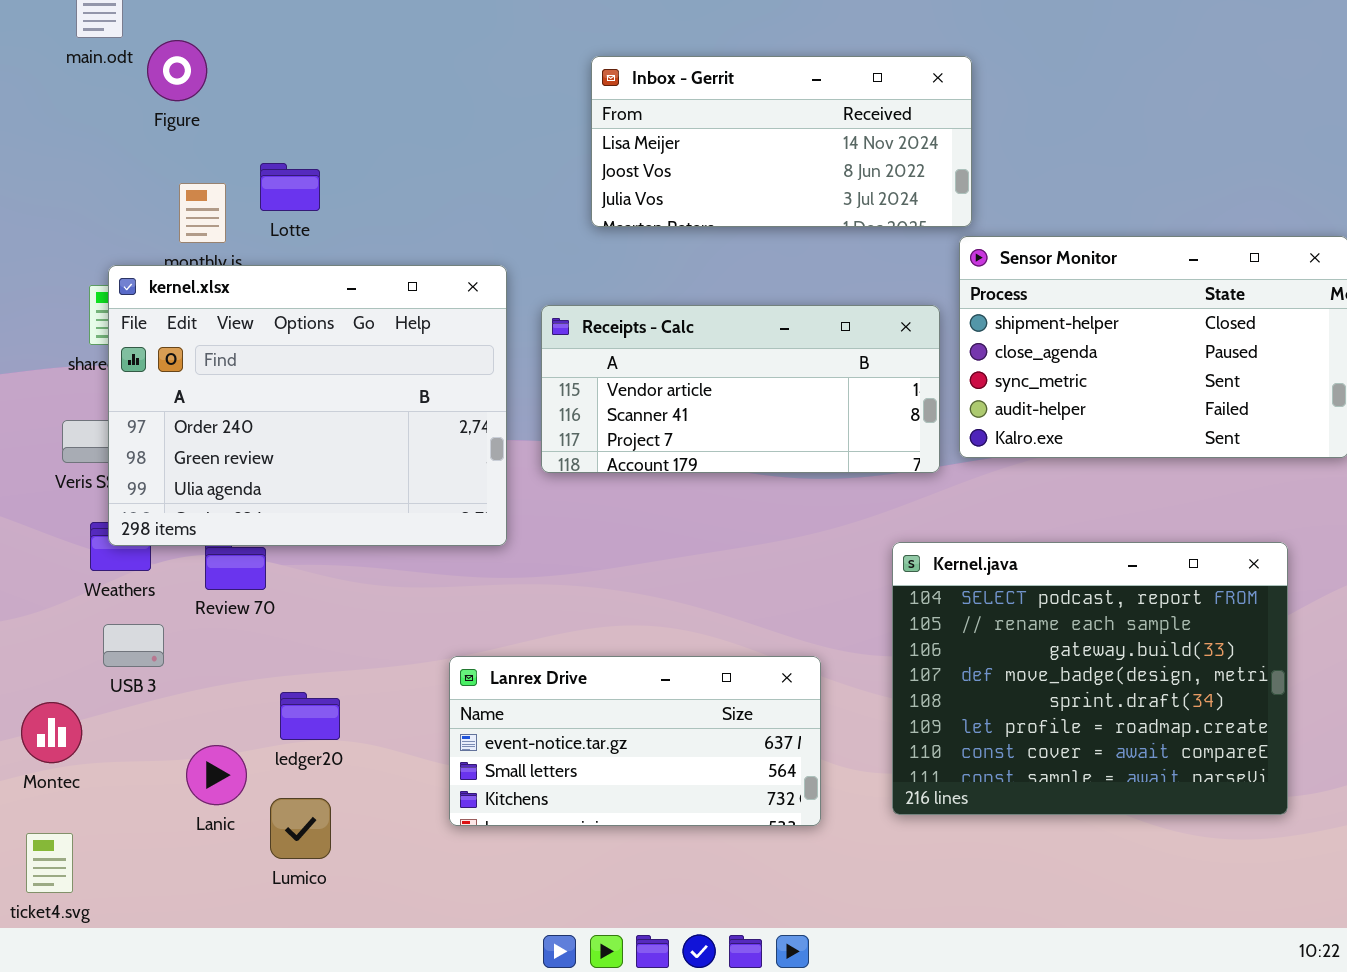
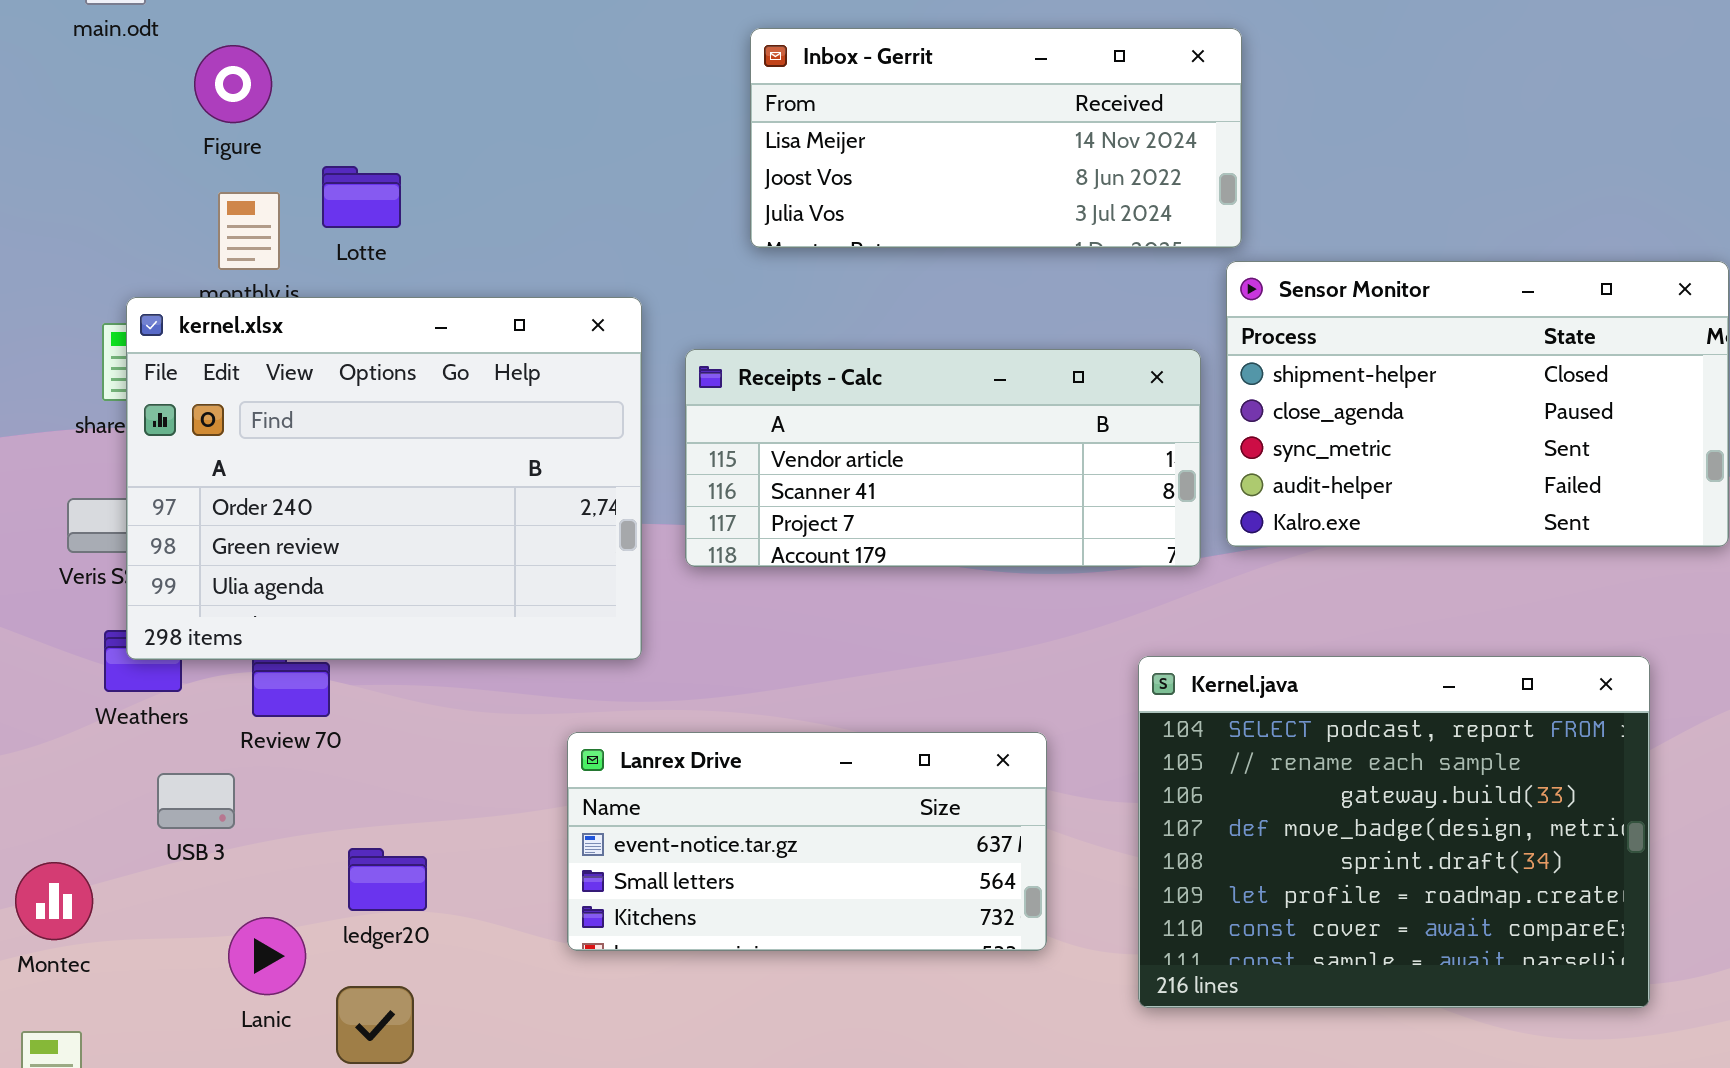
Figure: [147,40,207,101] -> [194,45,272,123], moved
USB 3: [103,624,164,667] -> [157,773,235,829], moved
Lanrex Drive: [449,656,821,826] -> [567,732,1047,951], moved

